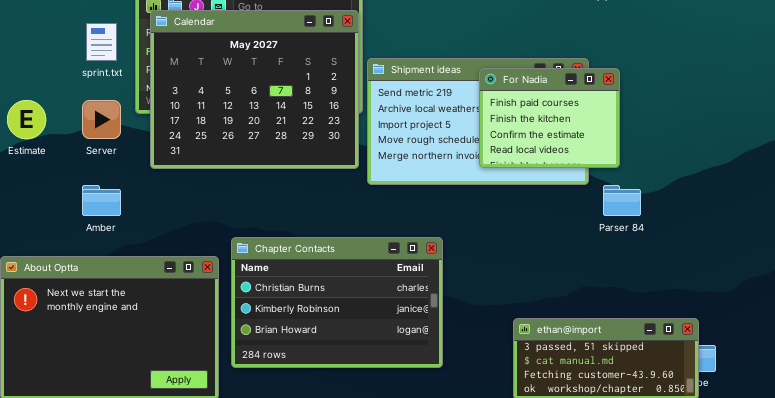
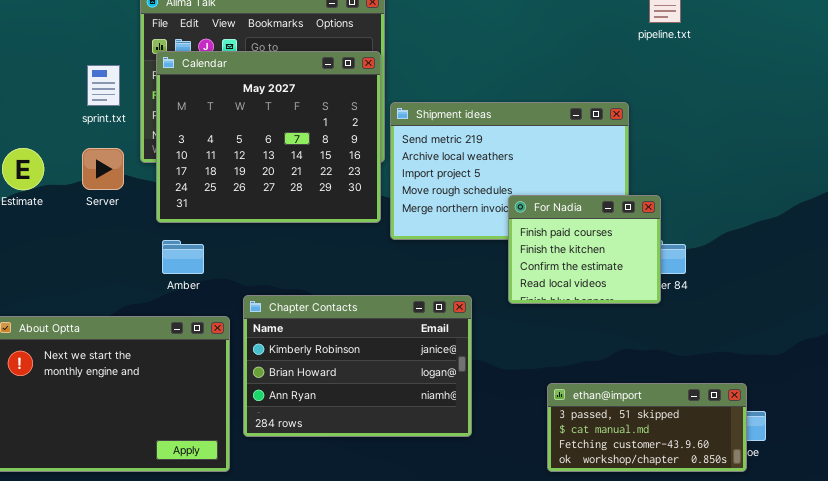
For Nadia: [479,68,620,168] -> [508,195,661,304], moved
Amber: [82,185,121,216] -> [162,240,204,274], moved
Chapter Contacts: [231,237,443,368] -> [243,295,472,437], scrolled down 1 row

